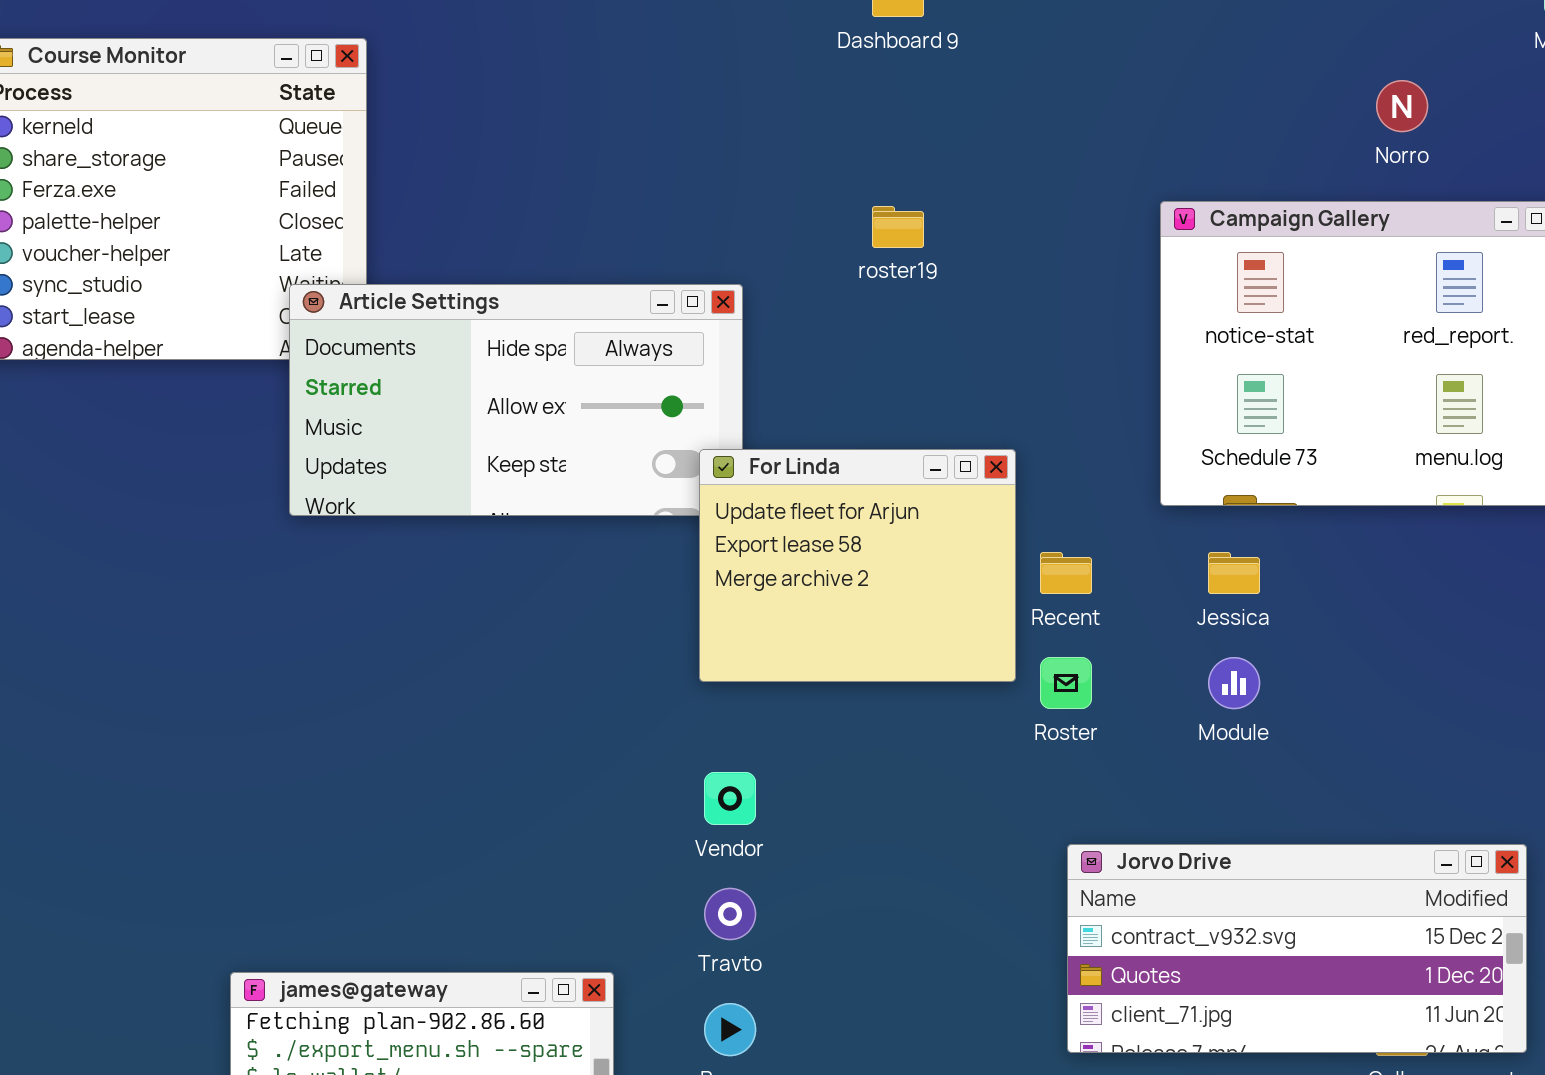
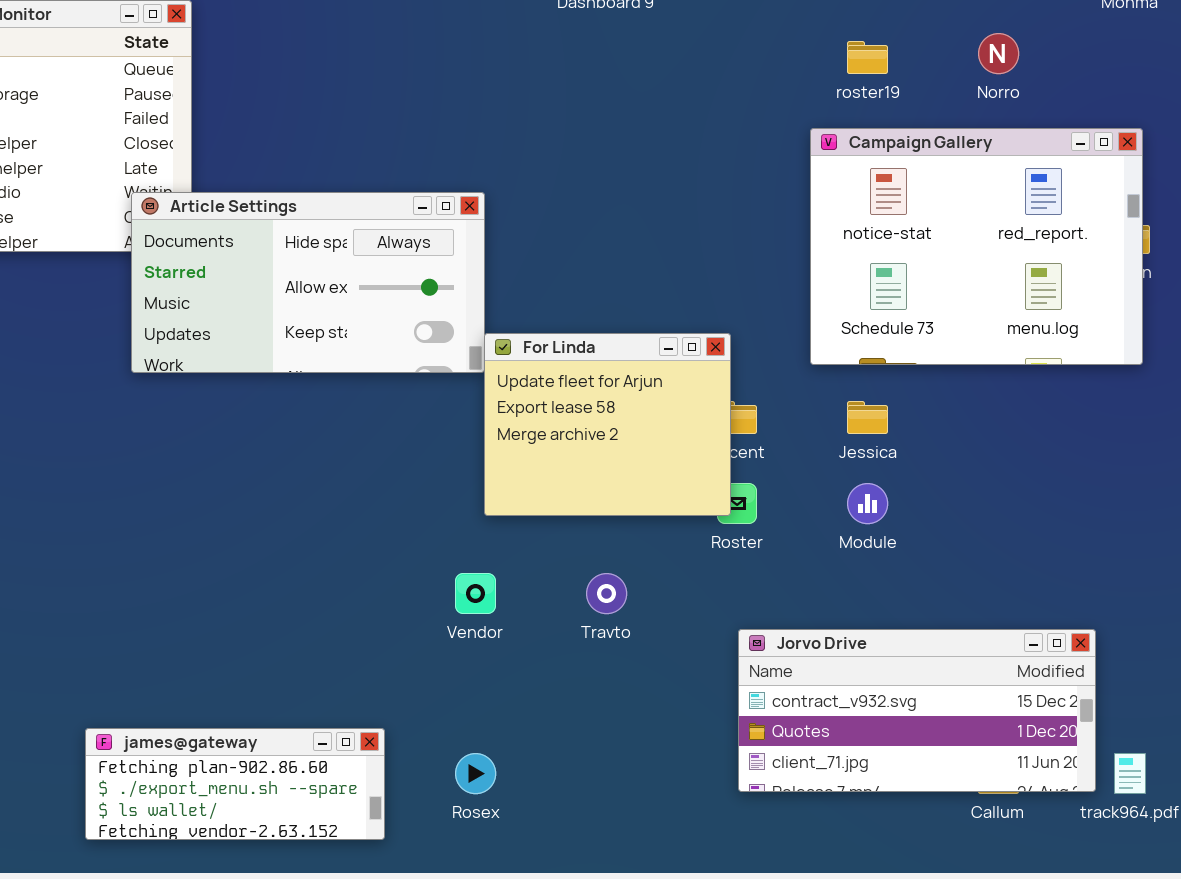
roster19: [872,206,924,248] -> [847,41,888,74], moved
For Linda: [699,449,1016,682] -> [484,333,731,516], moved
Travto: [704,888,756,940] -> [586,573,627,614], moved

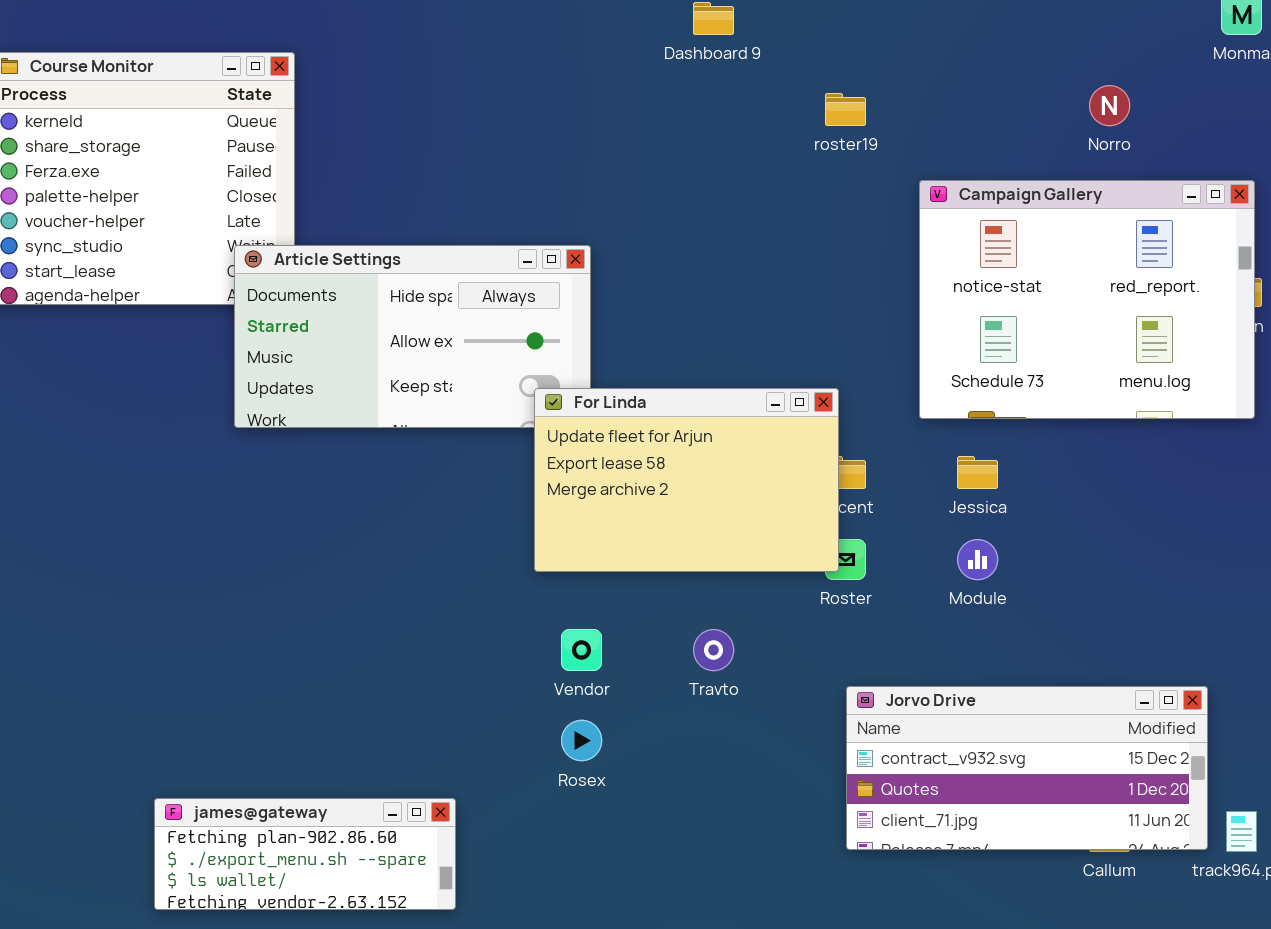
roster19: [847,41,888,74] -> [825,93,866,126], moved
For Linda: [484,333,731,516] -> [534,388,839,572], resized
james@gateway: [85,728,385,840] -> [154,798,456,910], moved
Rosex: [455,753,496,794] -> [561,720,602,761], moved

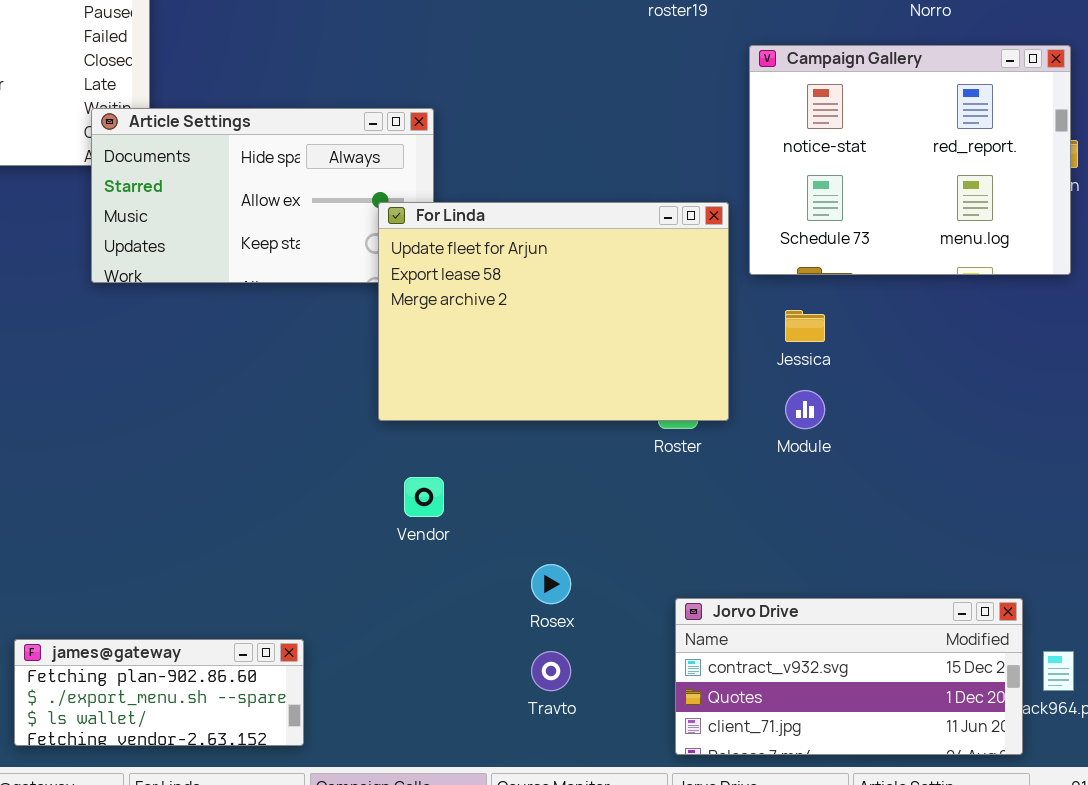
For Linda: [534,388,839,572] -> [378,202,729,421], resized
Travto: [693,629,734,671] -> [531,651,571,691], moved
Jorvo Drive: [846,686,1208,850] -> [675,598,1023,755], moved
Rosex: [561,720,602,761] -> [531,564,571,604], moved

